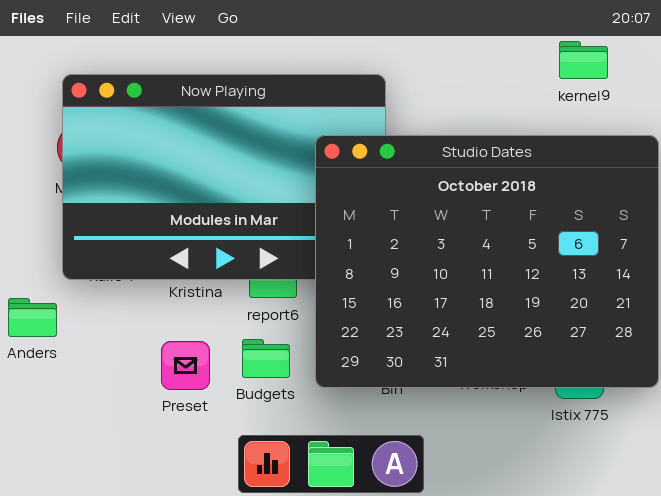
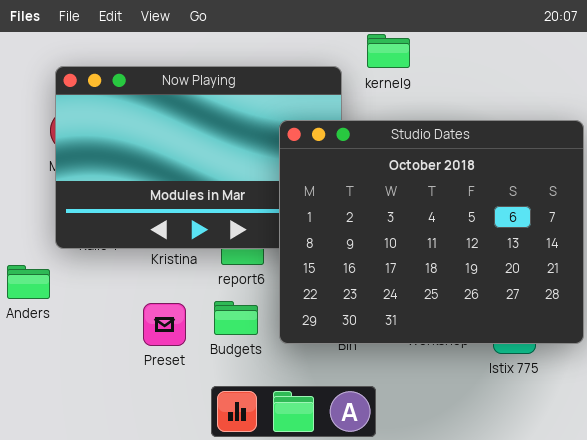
kernel9: [559,41,608,79] -> [367,34,410,68], moved

